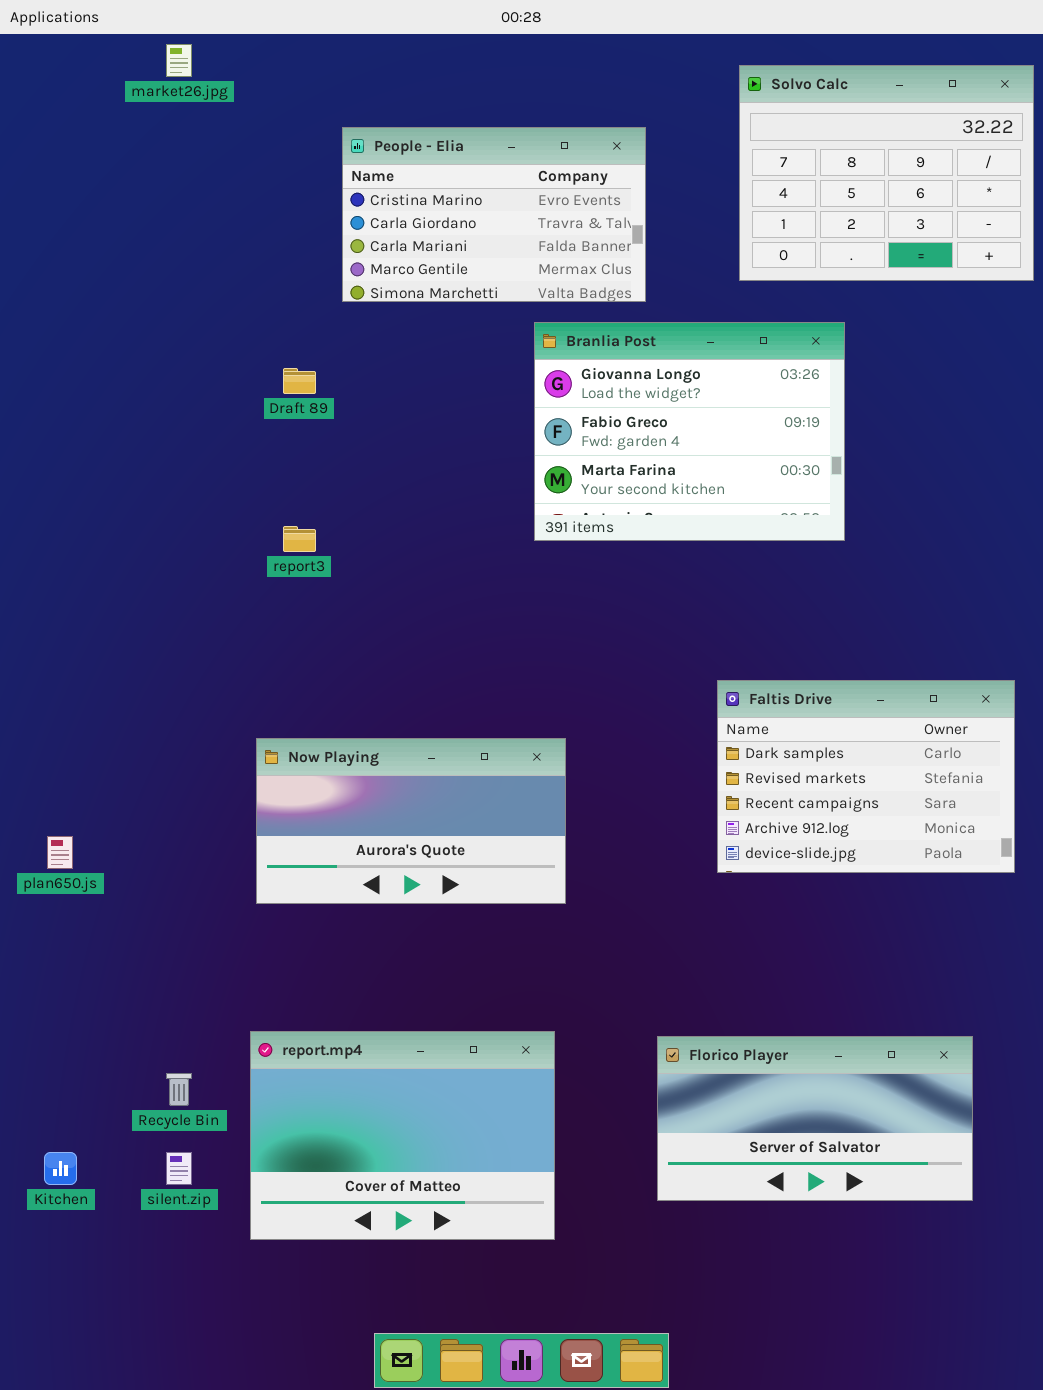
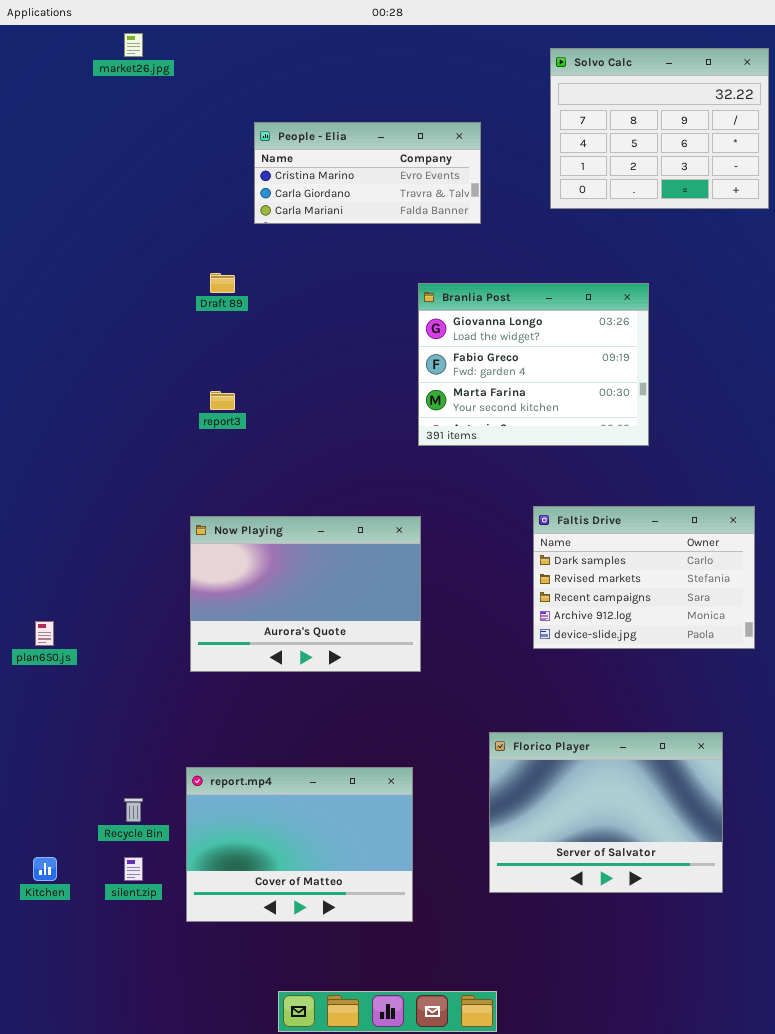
People - Elia: [342,127,646,302] -> [254,122,481,224], resized
Branlia Post: [534,322,845,541] -> [418,283,649,446], moved
Now Playing: [256,738,566,904] -> [190,516,421,672], resized
Florico Player: [657,1036,973,1201] -> [489,732,723,893], resized

